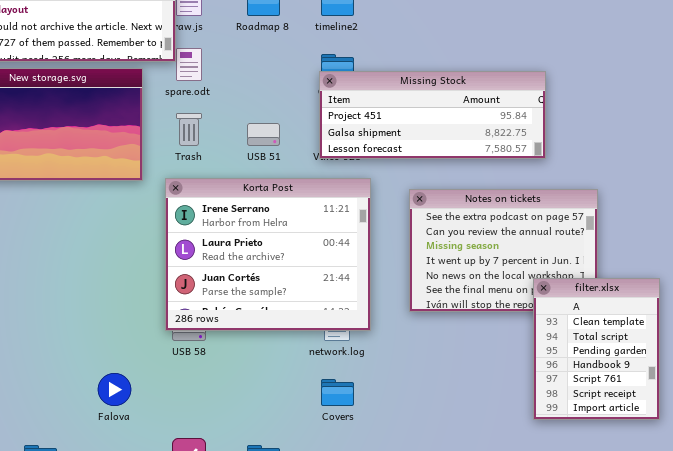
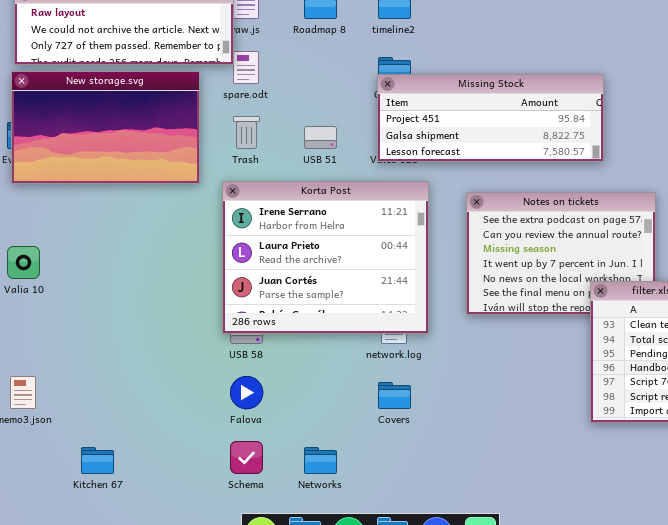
Falova: [98,373,131,406] -> [230,376,263,409], moved

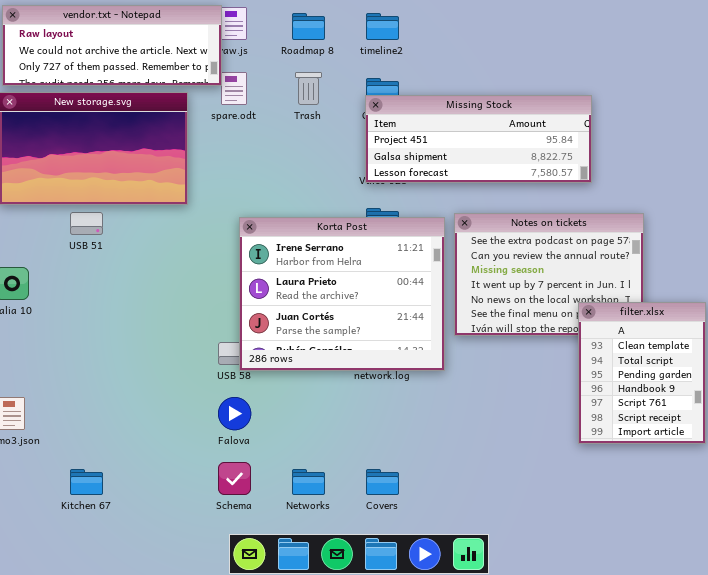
Trash: [233,116,260,149] -> [295,72,322,105], moved
USB 51: [304,126,337,149] -> [70,212,103,235], moved
Korta Post: [222,181,429,334] -> [239,217,445,371], moved
Covers: [378,382,411,409] -> [366,469,399,495], moved

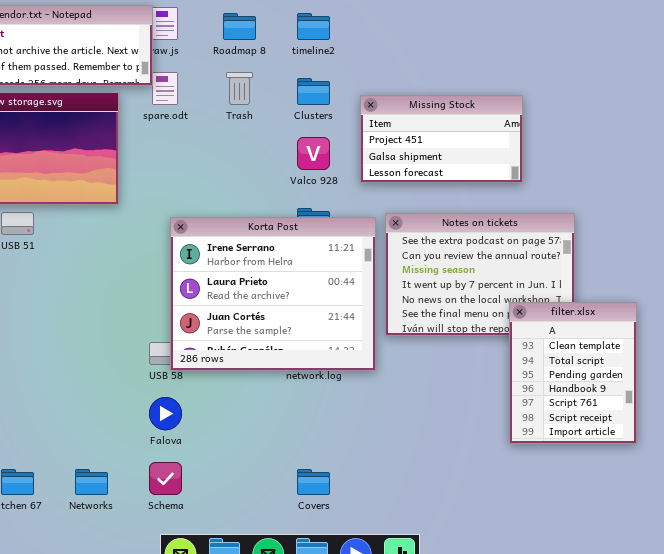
Missing Stock: [365,95,592,183] -> [360,95,523,183], resized
Networks: [292,469,325,495] -> [75,469,108,495], moved

